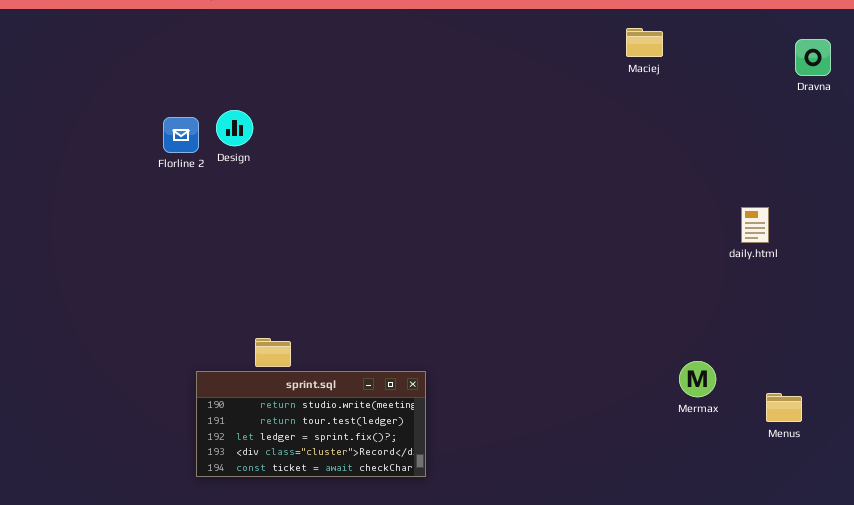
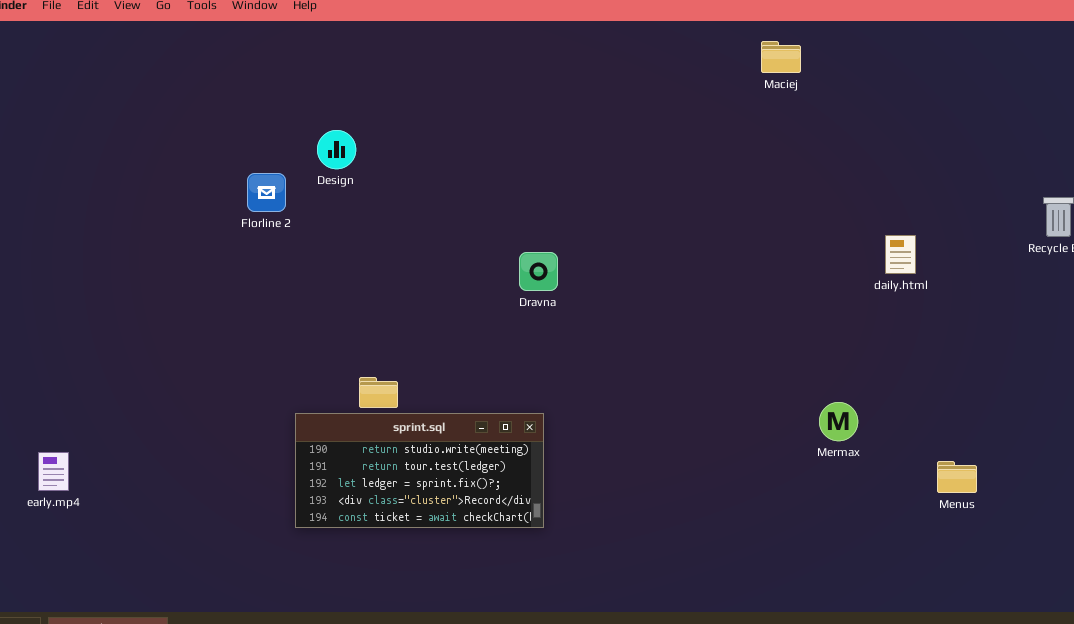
Dravna: [795,39,831,76] -> [519,252,558,291], moved
Florline 2: [163,117,199,153] -> [247,173,286,212], moved
Menus: [766,393,802,422] -> [937,461,977,493], moved

